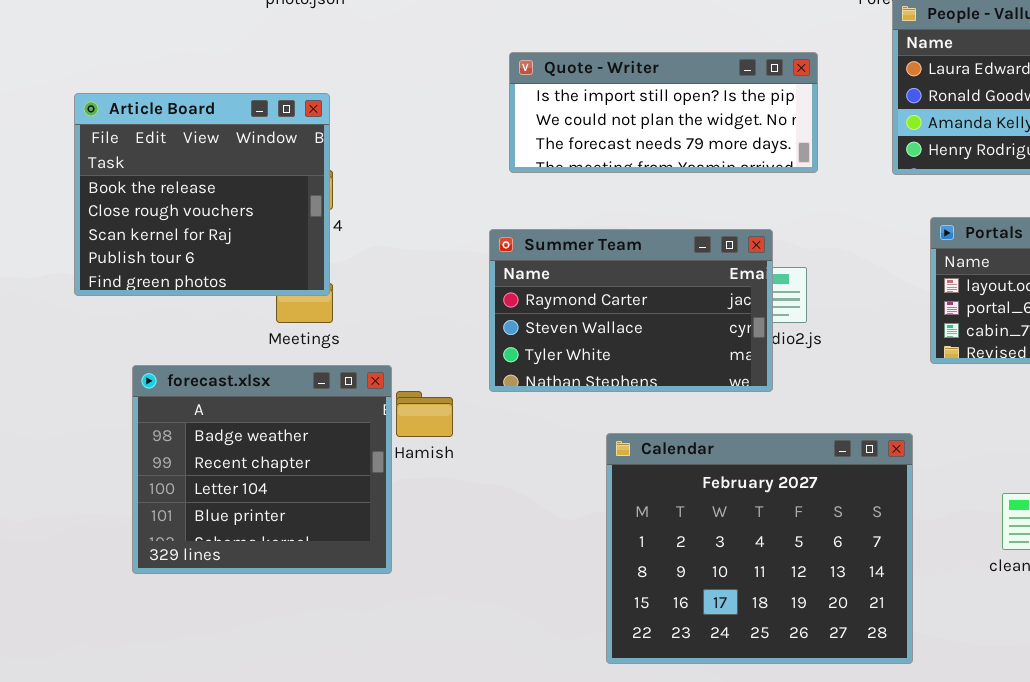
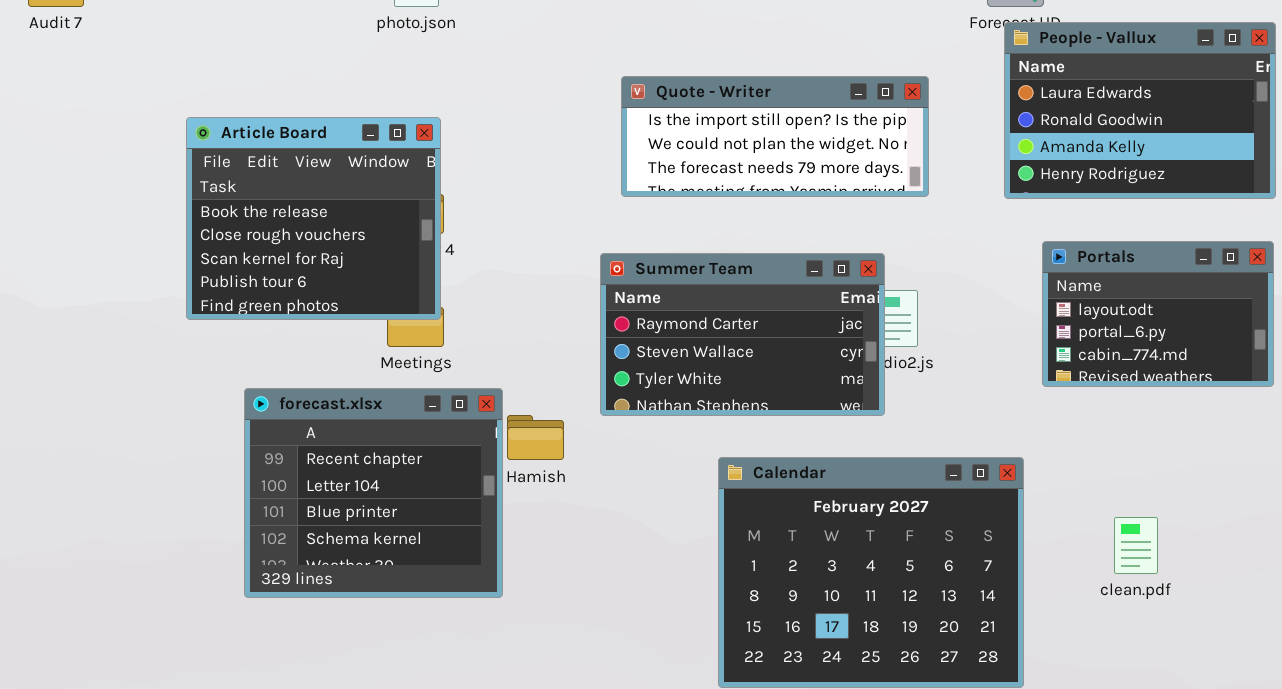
forecast.xlsx: [132,365,392,574] -> [244,388,503,598], scrolled down 1 row

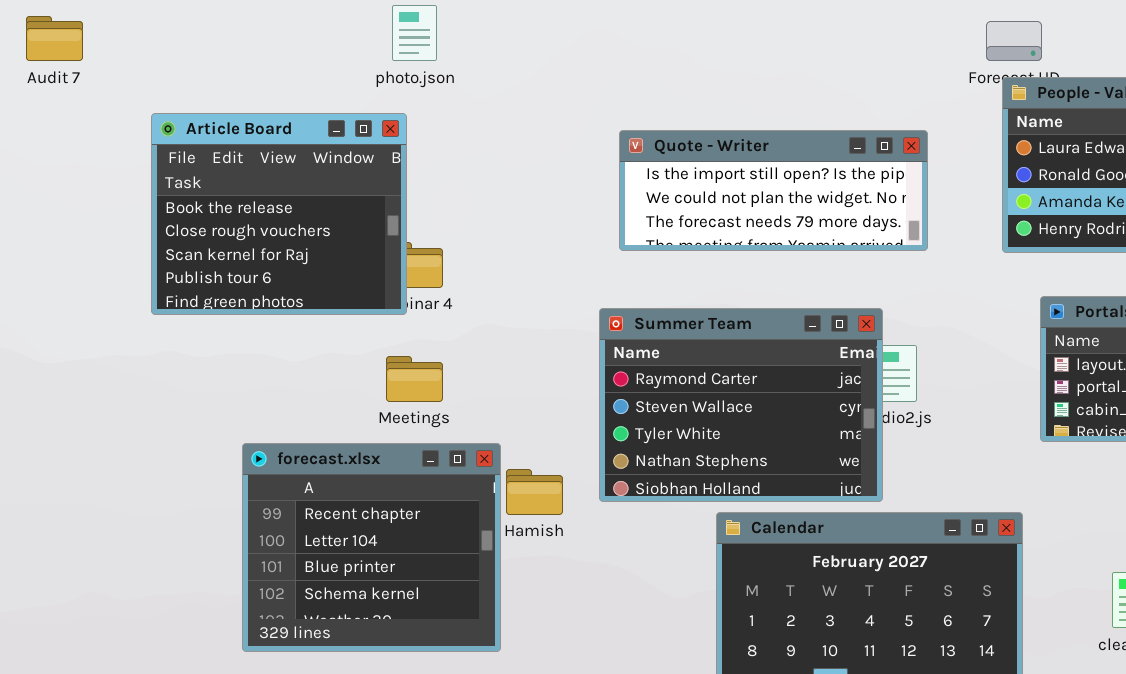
Article Board: [186,117,441,320] -> [151,113,407,315], moved
Summer Team: [600,253,885,416] -> [599,308,883,502], resized

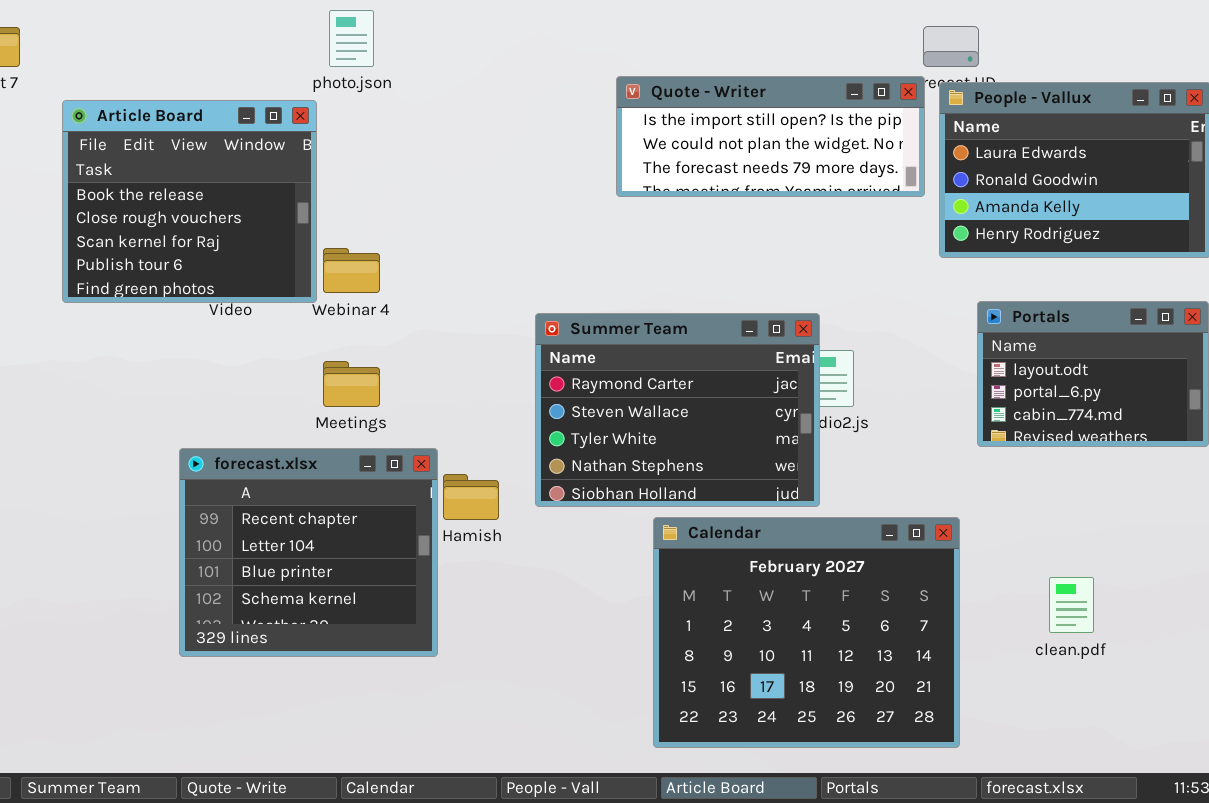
Article Board: [151,113,407,315] -> [62,100,317,303], moved
Quote - Writer: [619,130,928,251] -> [616,76,925,197], moved

